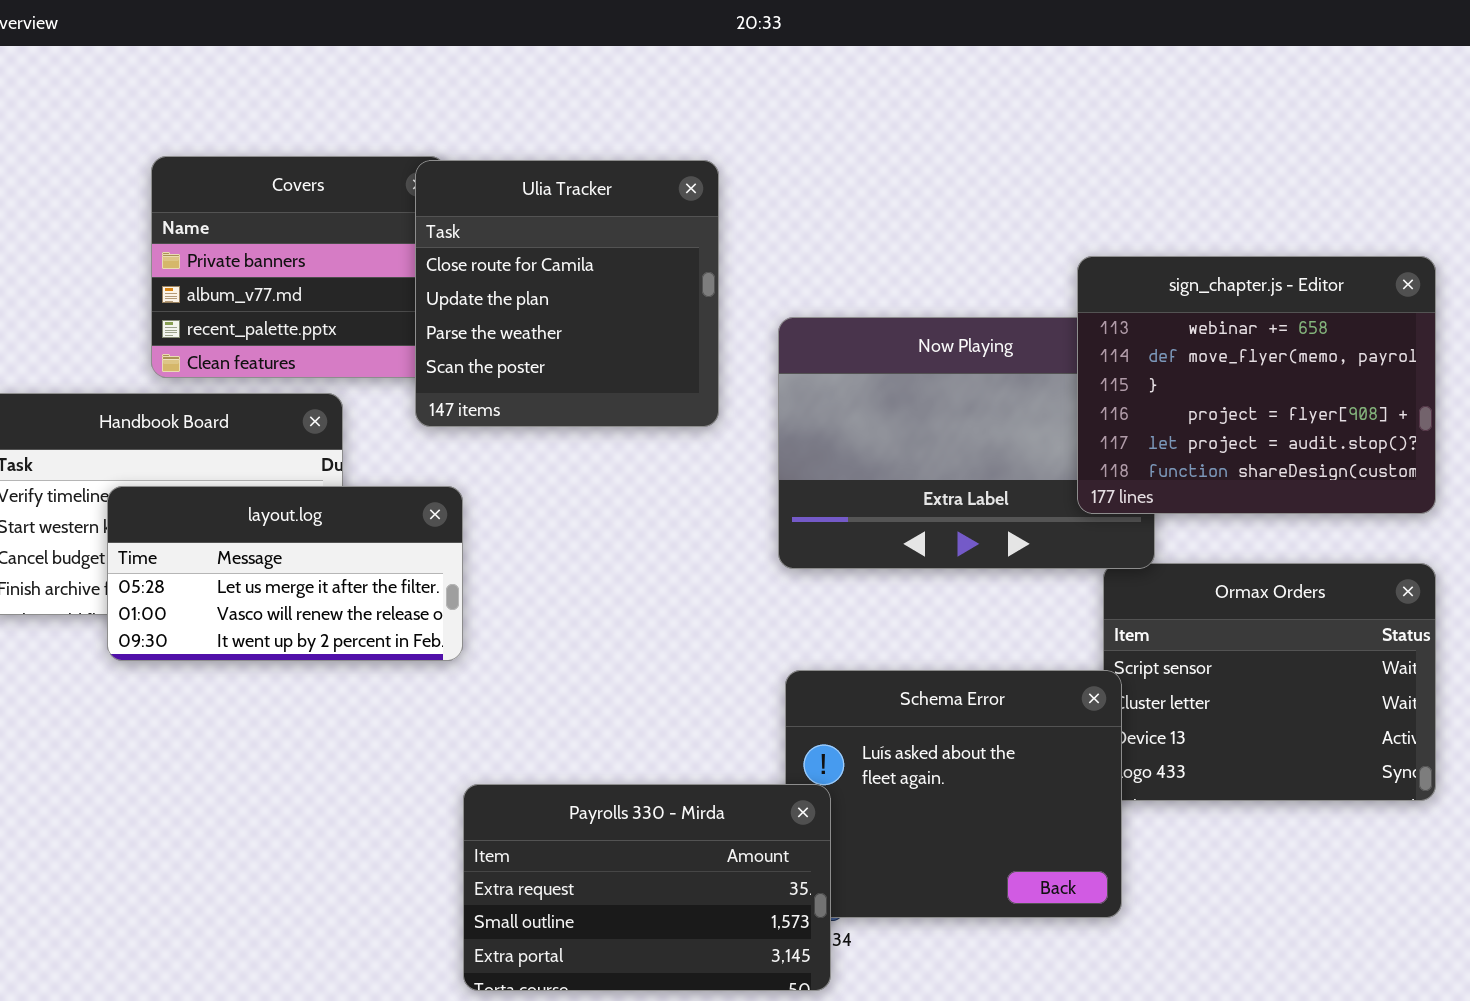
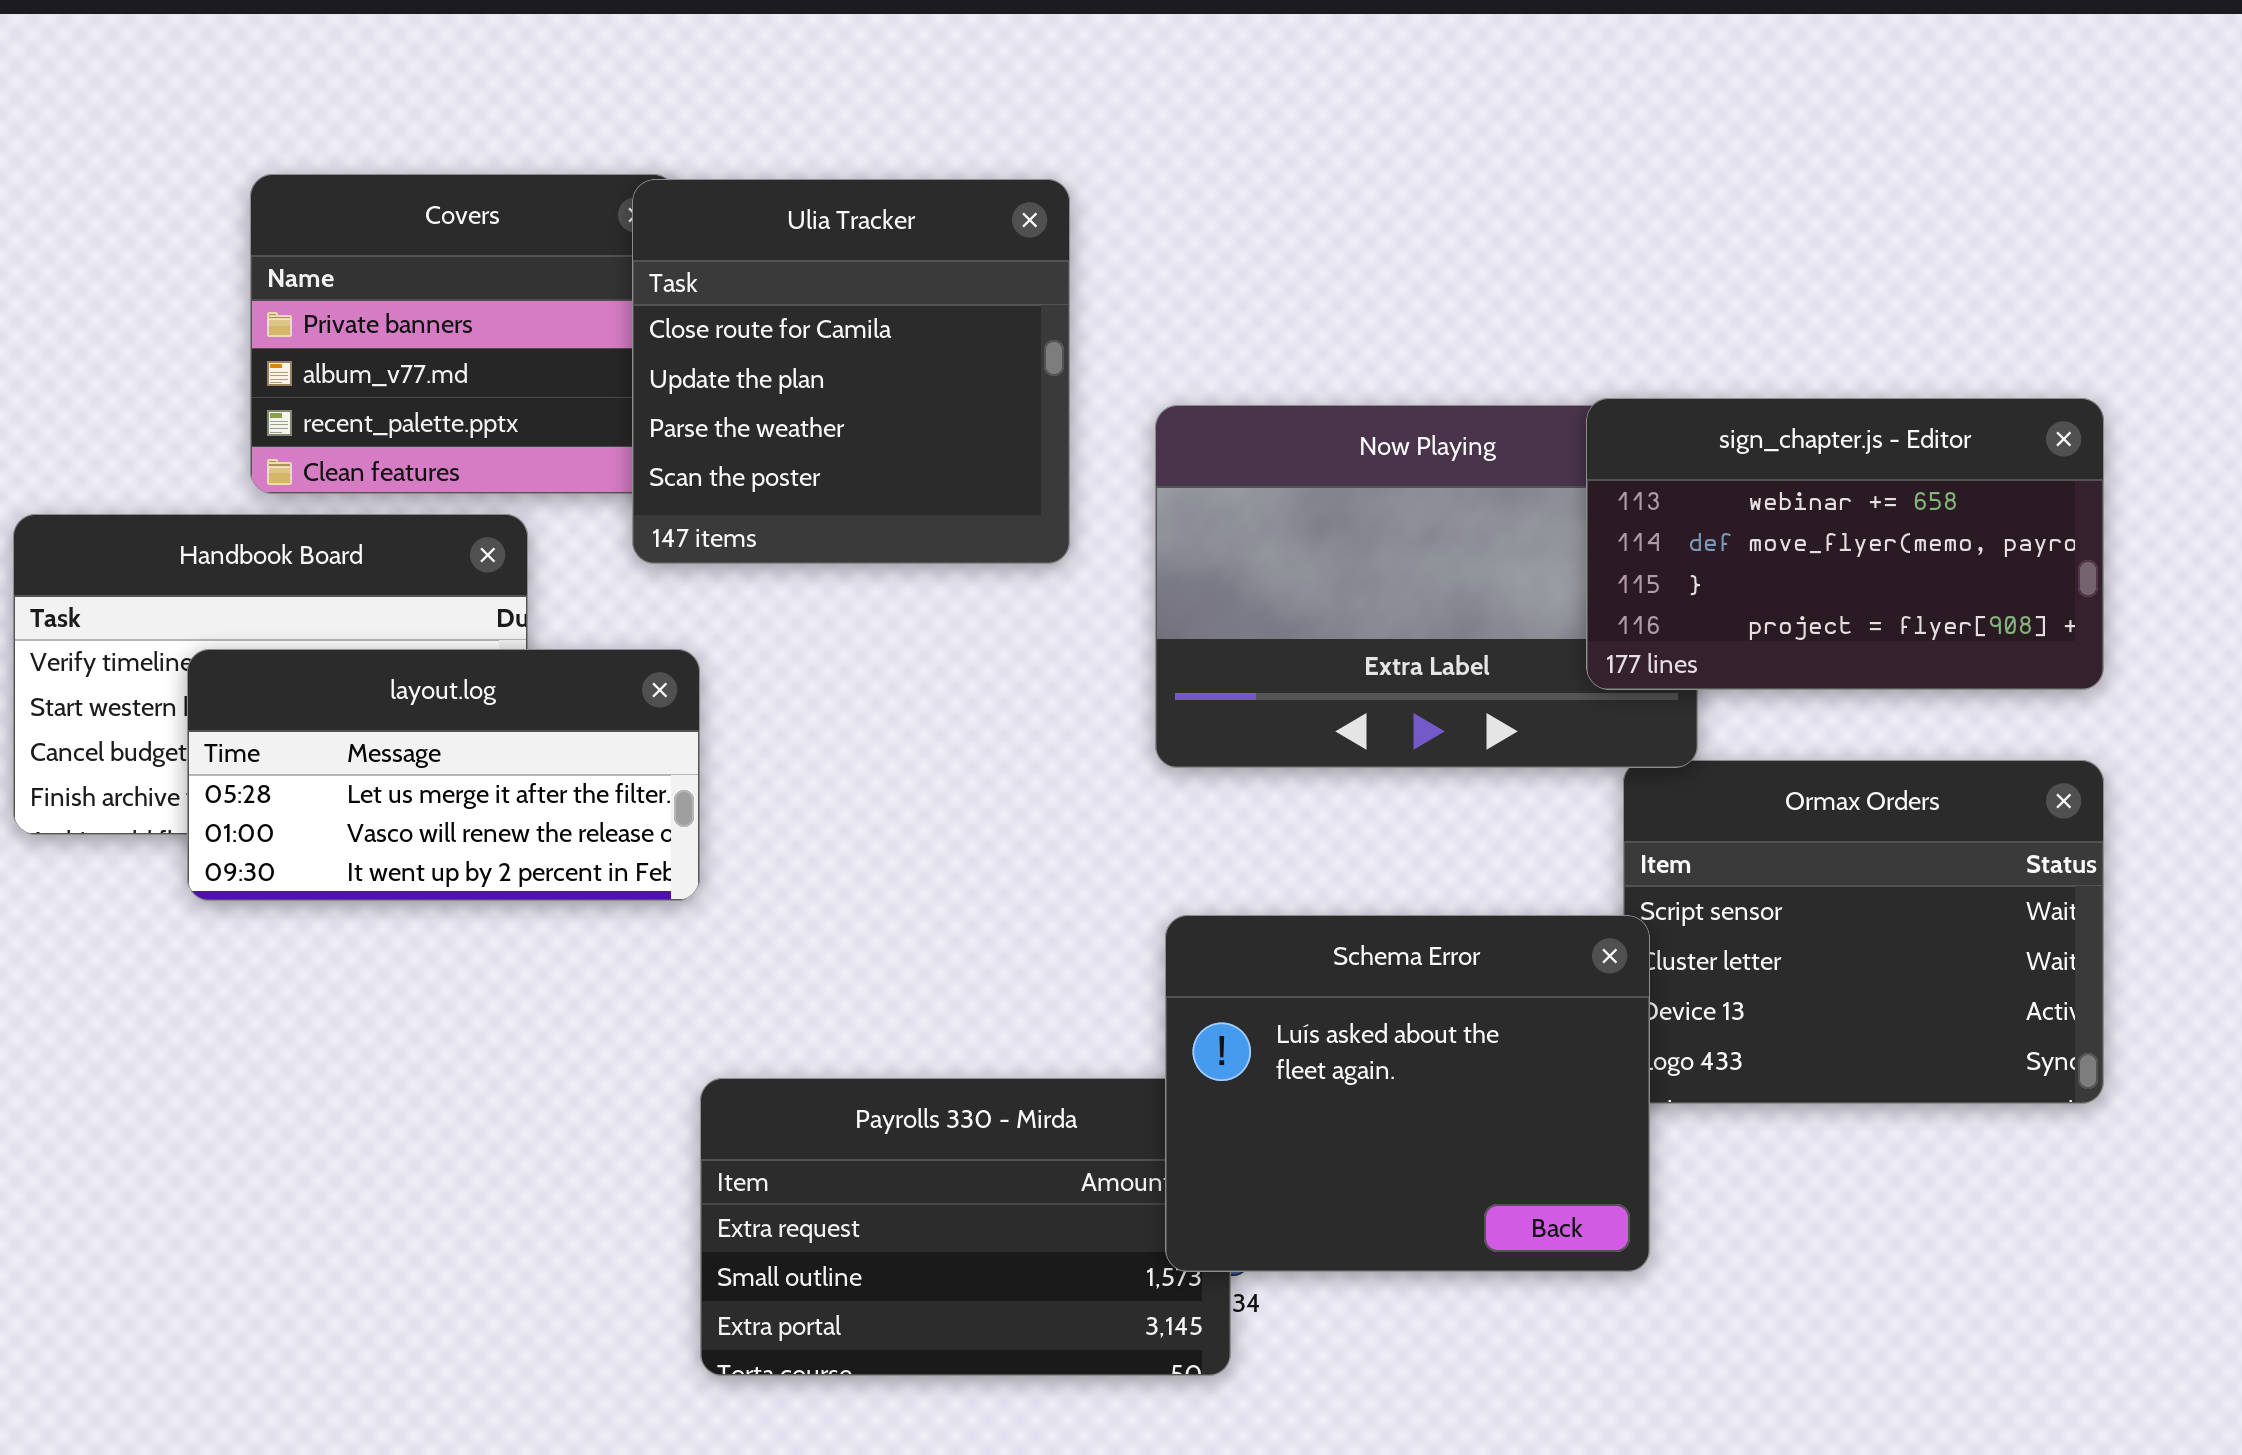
sign_chapter.js - Editor: [1077,256,1436,514] -> [1586,398,2104,690], resized
Schema Error: [785,670,1122,918] -> [1165,915,1650,1272], raised

